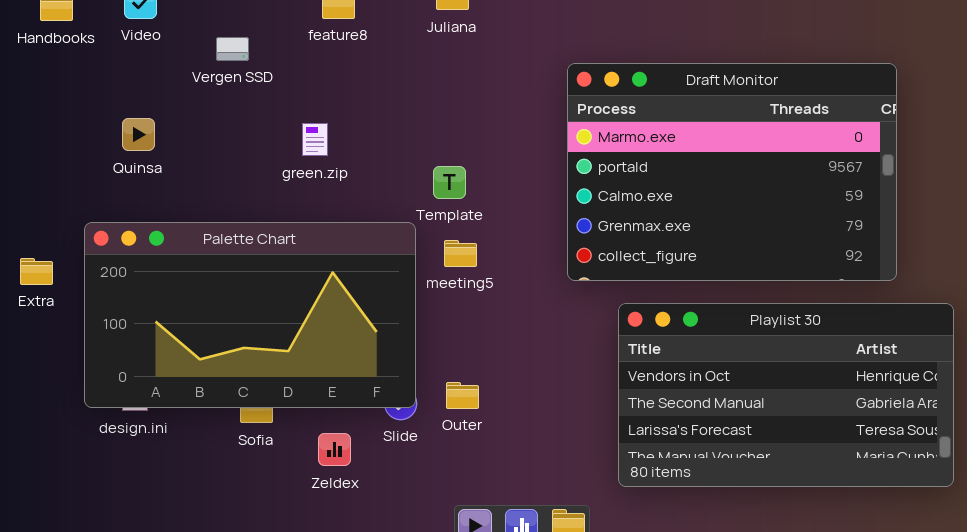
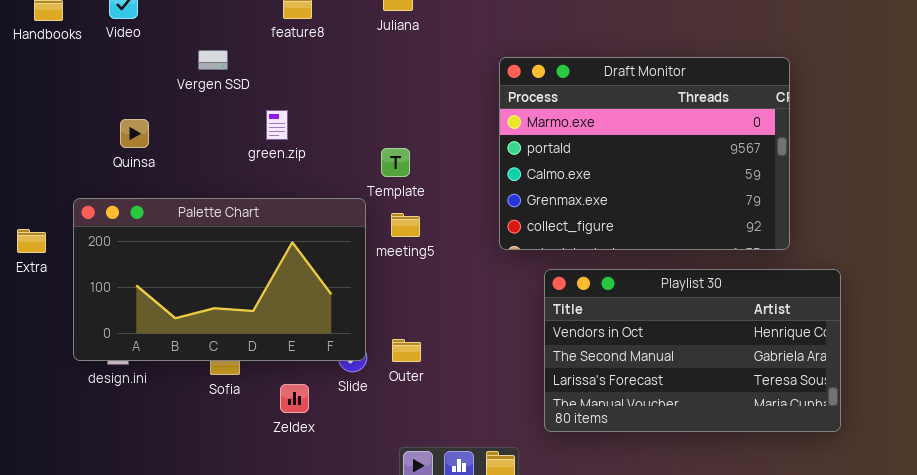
Vergen SSD: [216,37,249,61] -> [198,50,228,70], moved
Quinsa: [122,118,155,151] -> [120,119,149,148], moved

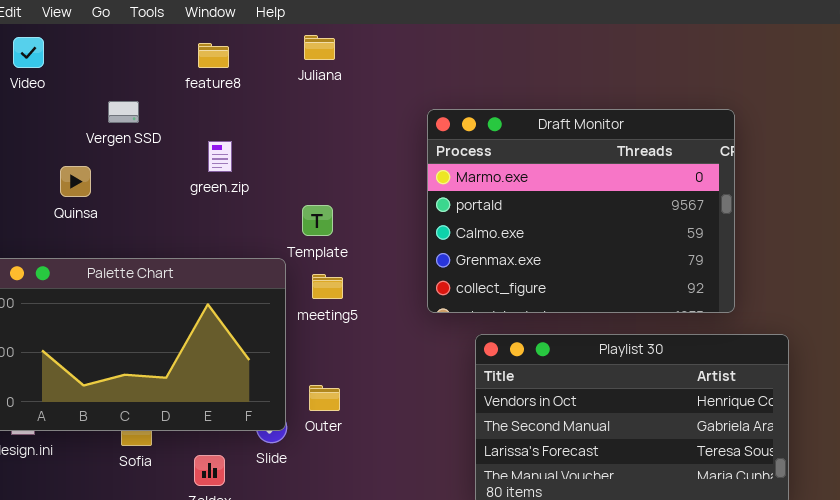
green.zip: [266,110,288,140] -> [208,141,232,172], moved
Quinsa: [120,119,149,148] -> [60,166,91,197], moved
Outer: [392,339,421,362] -> [309,385,340,411], moved

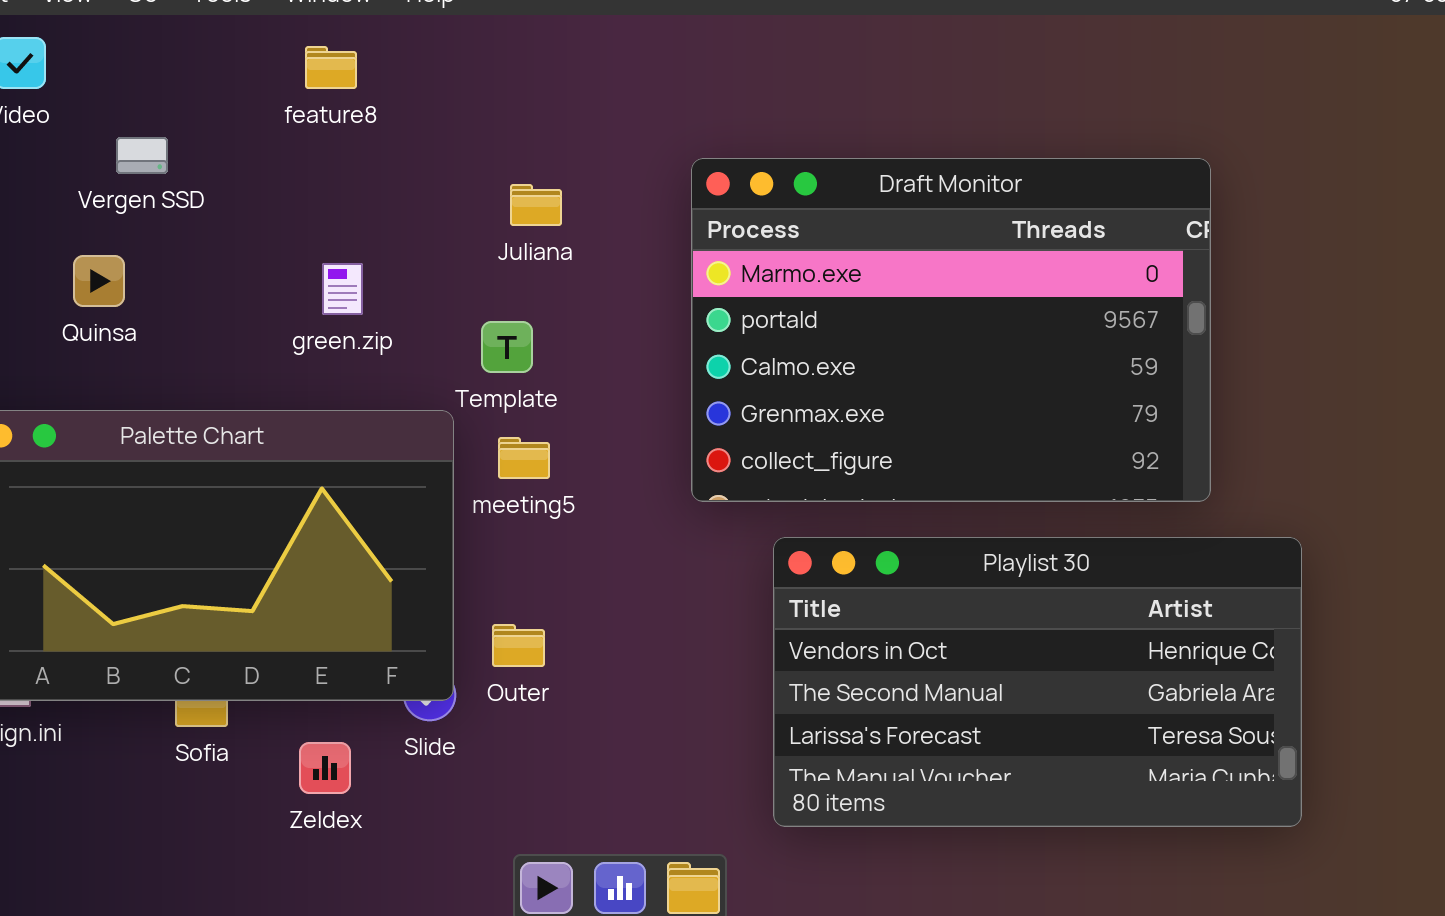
Juliana: [304,35,335,60] -> [510,184,562,226], moved
Vergen SSD: [108,101,139,123] -> [116,137,168,174], moved
green.zip: [208,141,232,172] -> [322,263,363,315], moved

